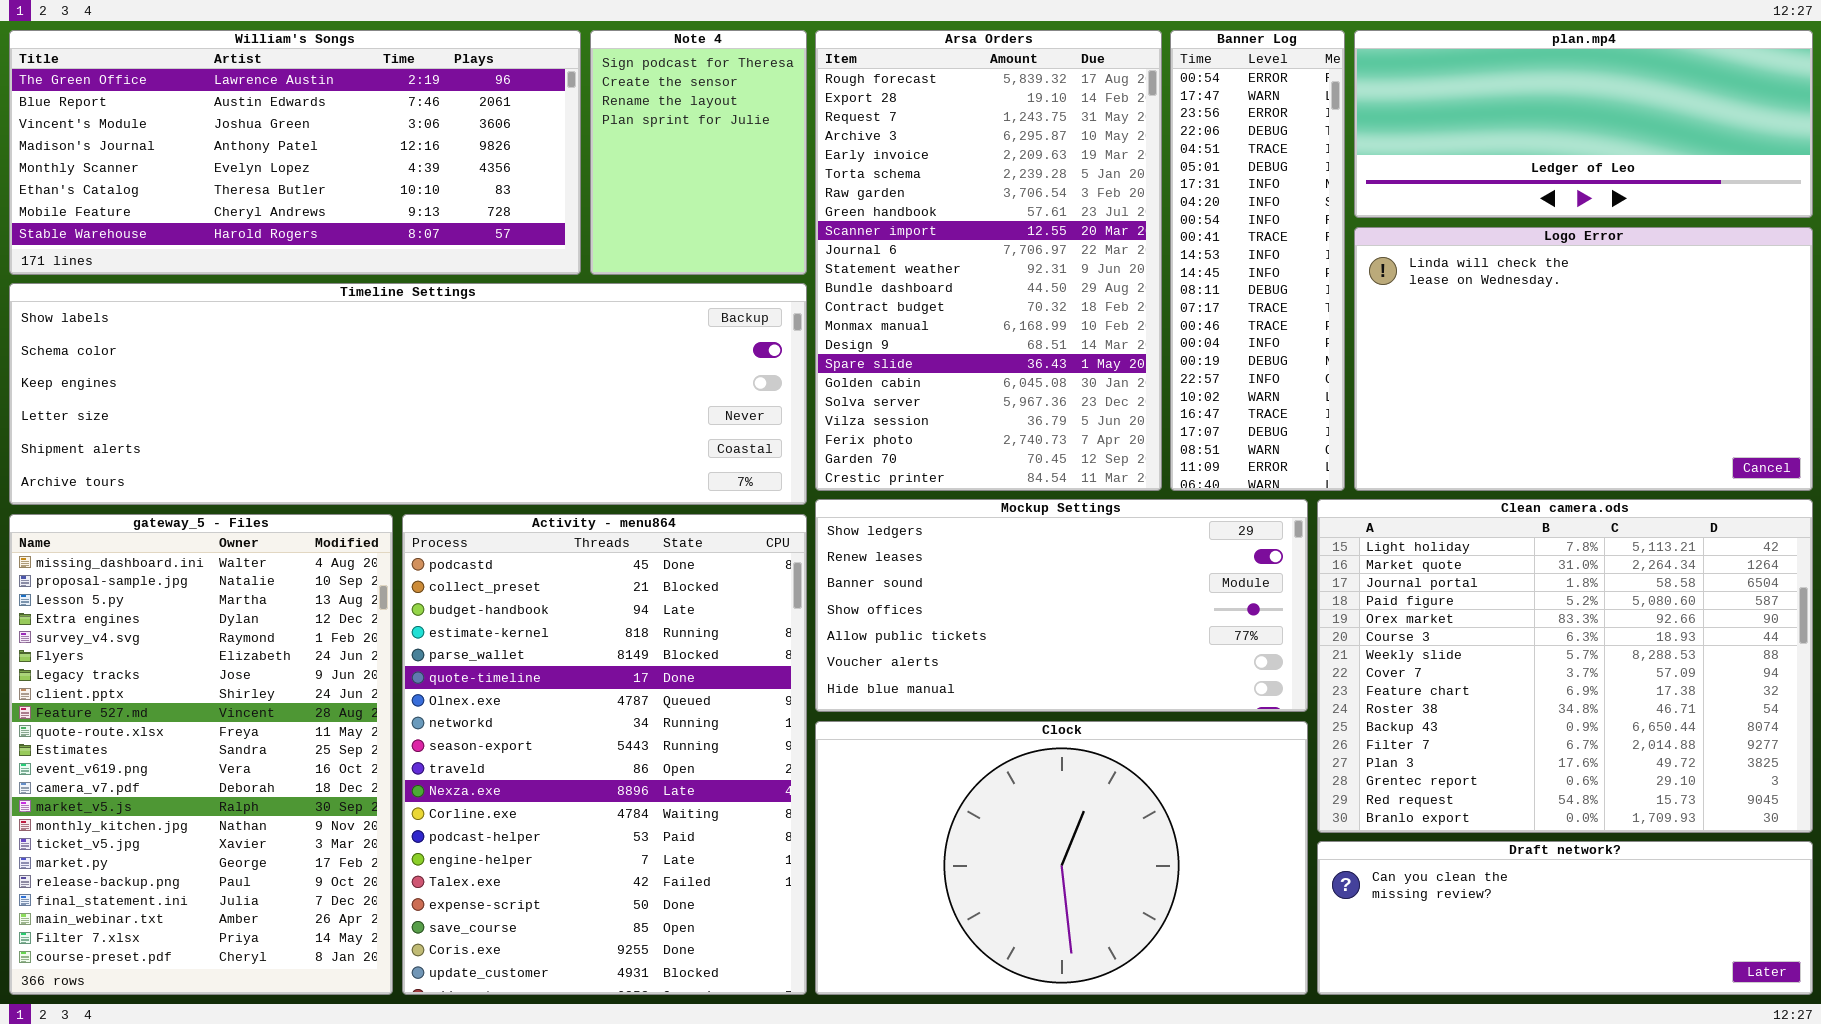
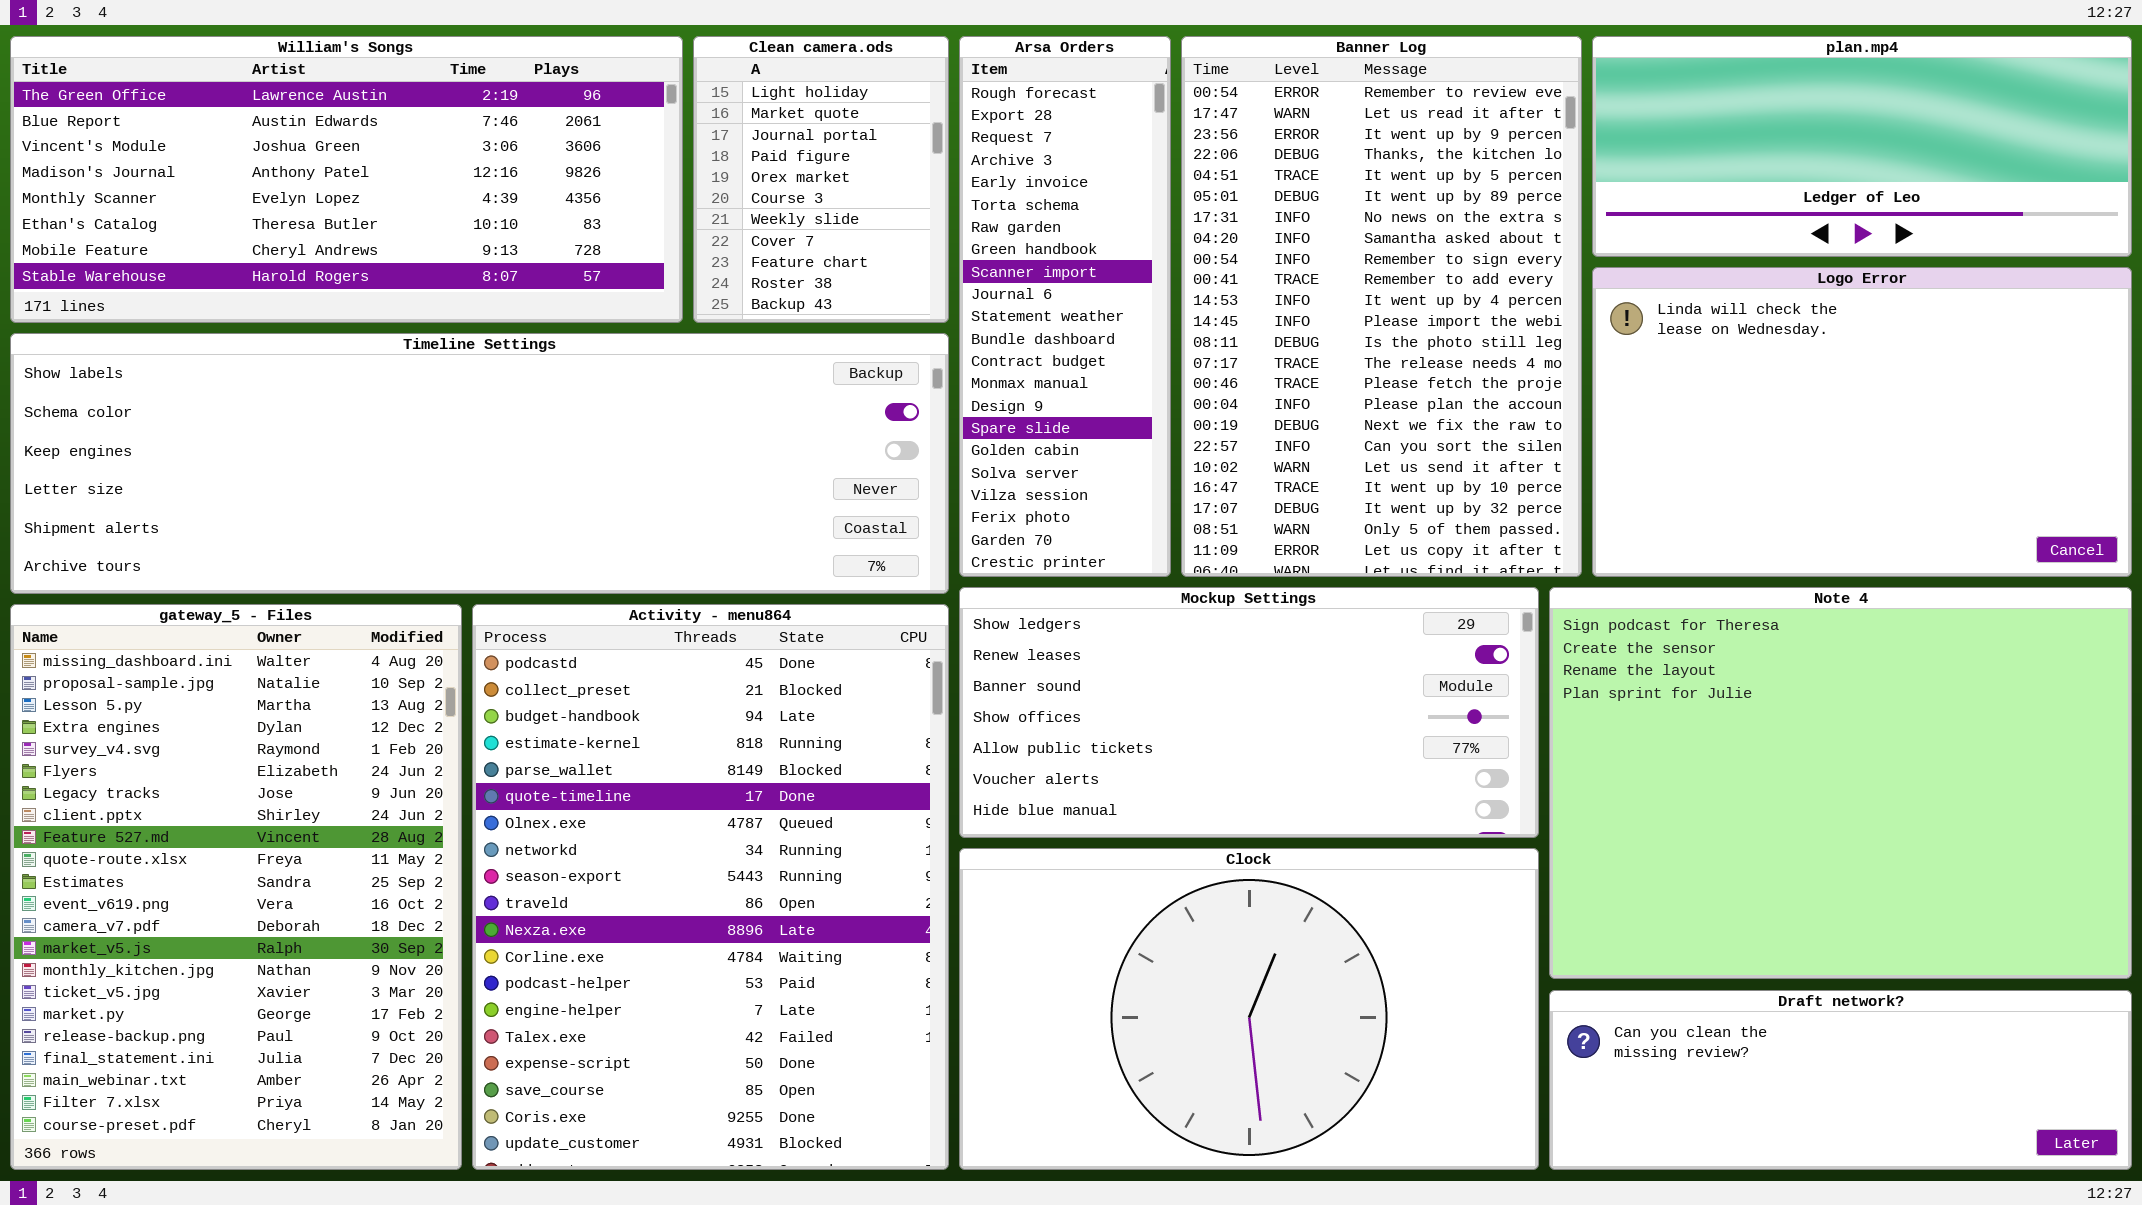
Note 4: [590,30,807,275] -> [1549,587,2132,979], moved, resized
Arsa Orders: [815,30,1162,491] -> [959,36,1171,577], resized
Banner Log: [1170,30,1345,491] -> [1181,36,1582,577], resized
Clean camera.ods: [1317,499,1813,833] -> [693,36,949,323], moved, resized

